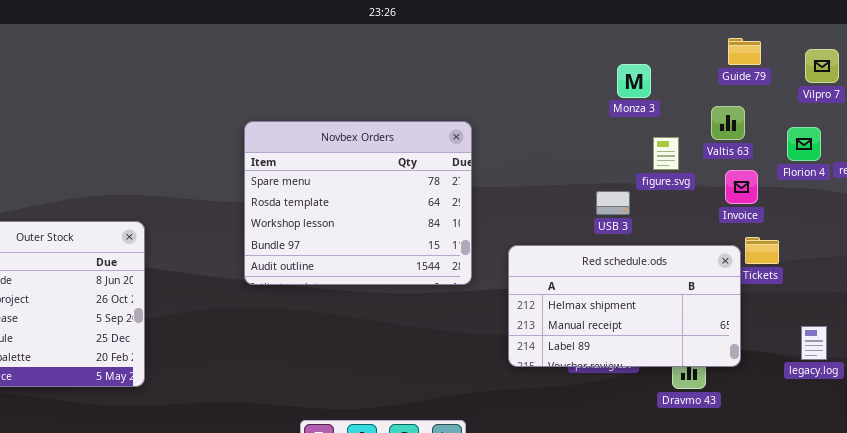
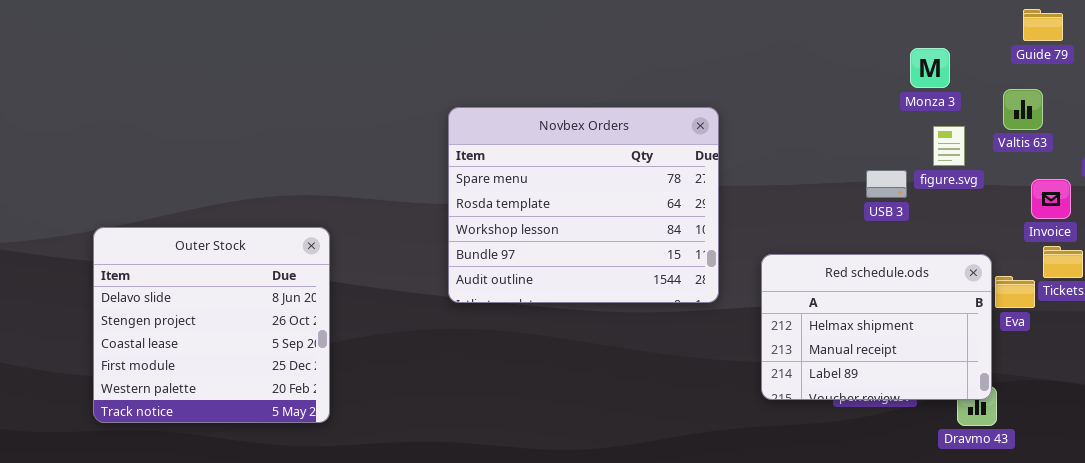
Monza 3: [617,64,651,98] -> [910,48,950,88], moved
Invoice: [725,170,758,204] -> [1031,179,1071,219], moved
USB 3: [596,191,630,215] -> [866,170,907,198], moved
Red schedule.ods: [508,245,741,367] -> [761,254,992,400], resized

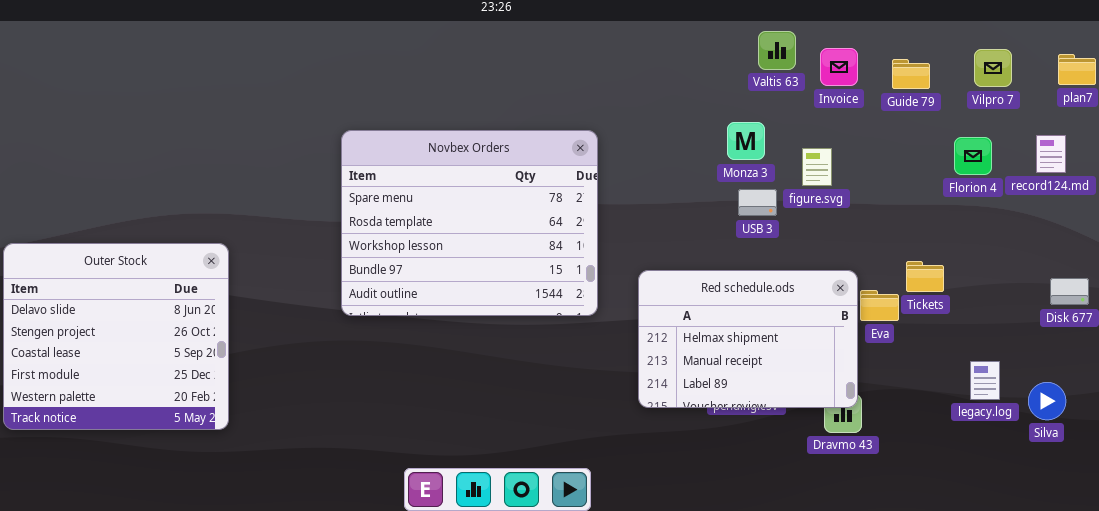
Guide 79: [1023,9,1063,41] -> [892,59,930,89], moved
Monza 3: [910,48,950,88] -> [727,122,765,160], moved
Valtis 63: [1003,89,1043,130] -> [758,31,796,70], moved
Invoice: [1031,179,1071,219] -> [820,48,858,86], moved

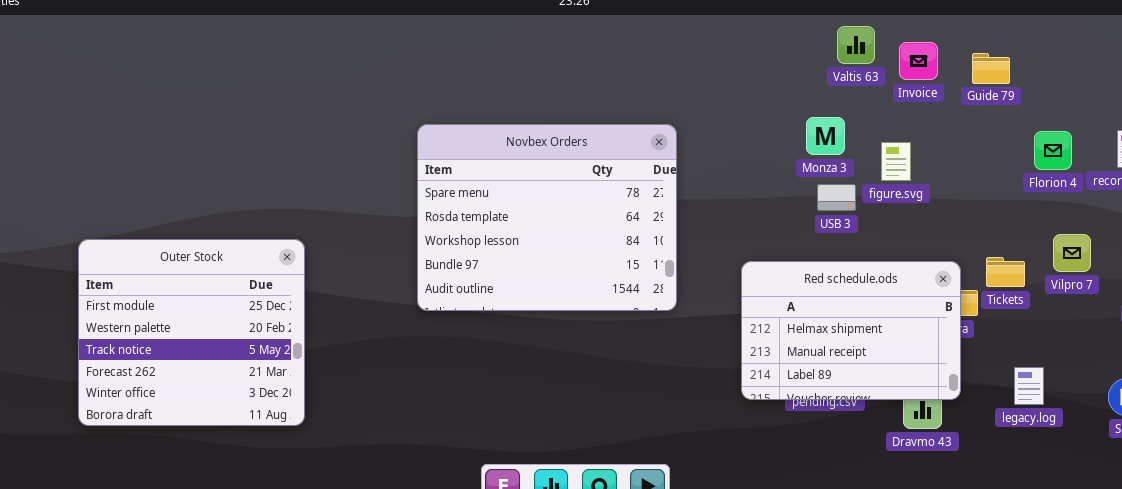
Vilpro 7: [974,49,1012,87] -> [1053,234,1091,272], moved
Outer Stock: [3,243,229,430] -> [78,239,305,426], scrolled down 3 rows
Red schedule.ods: [638,270,858,408] -> [741,261,961,400], moved
legacy.log: [970,361,1000,400] -> [1014,367,1044,405], moved

